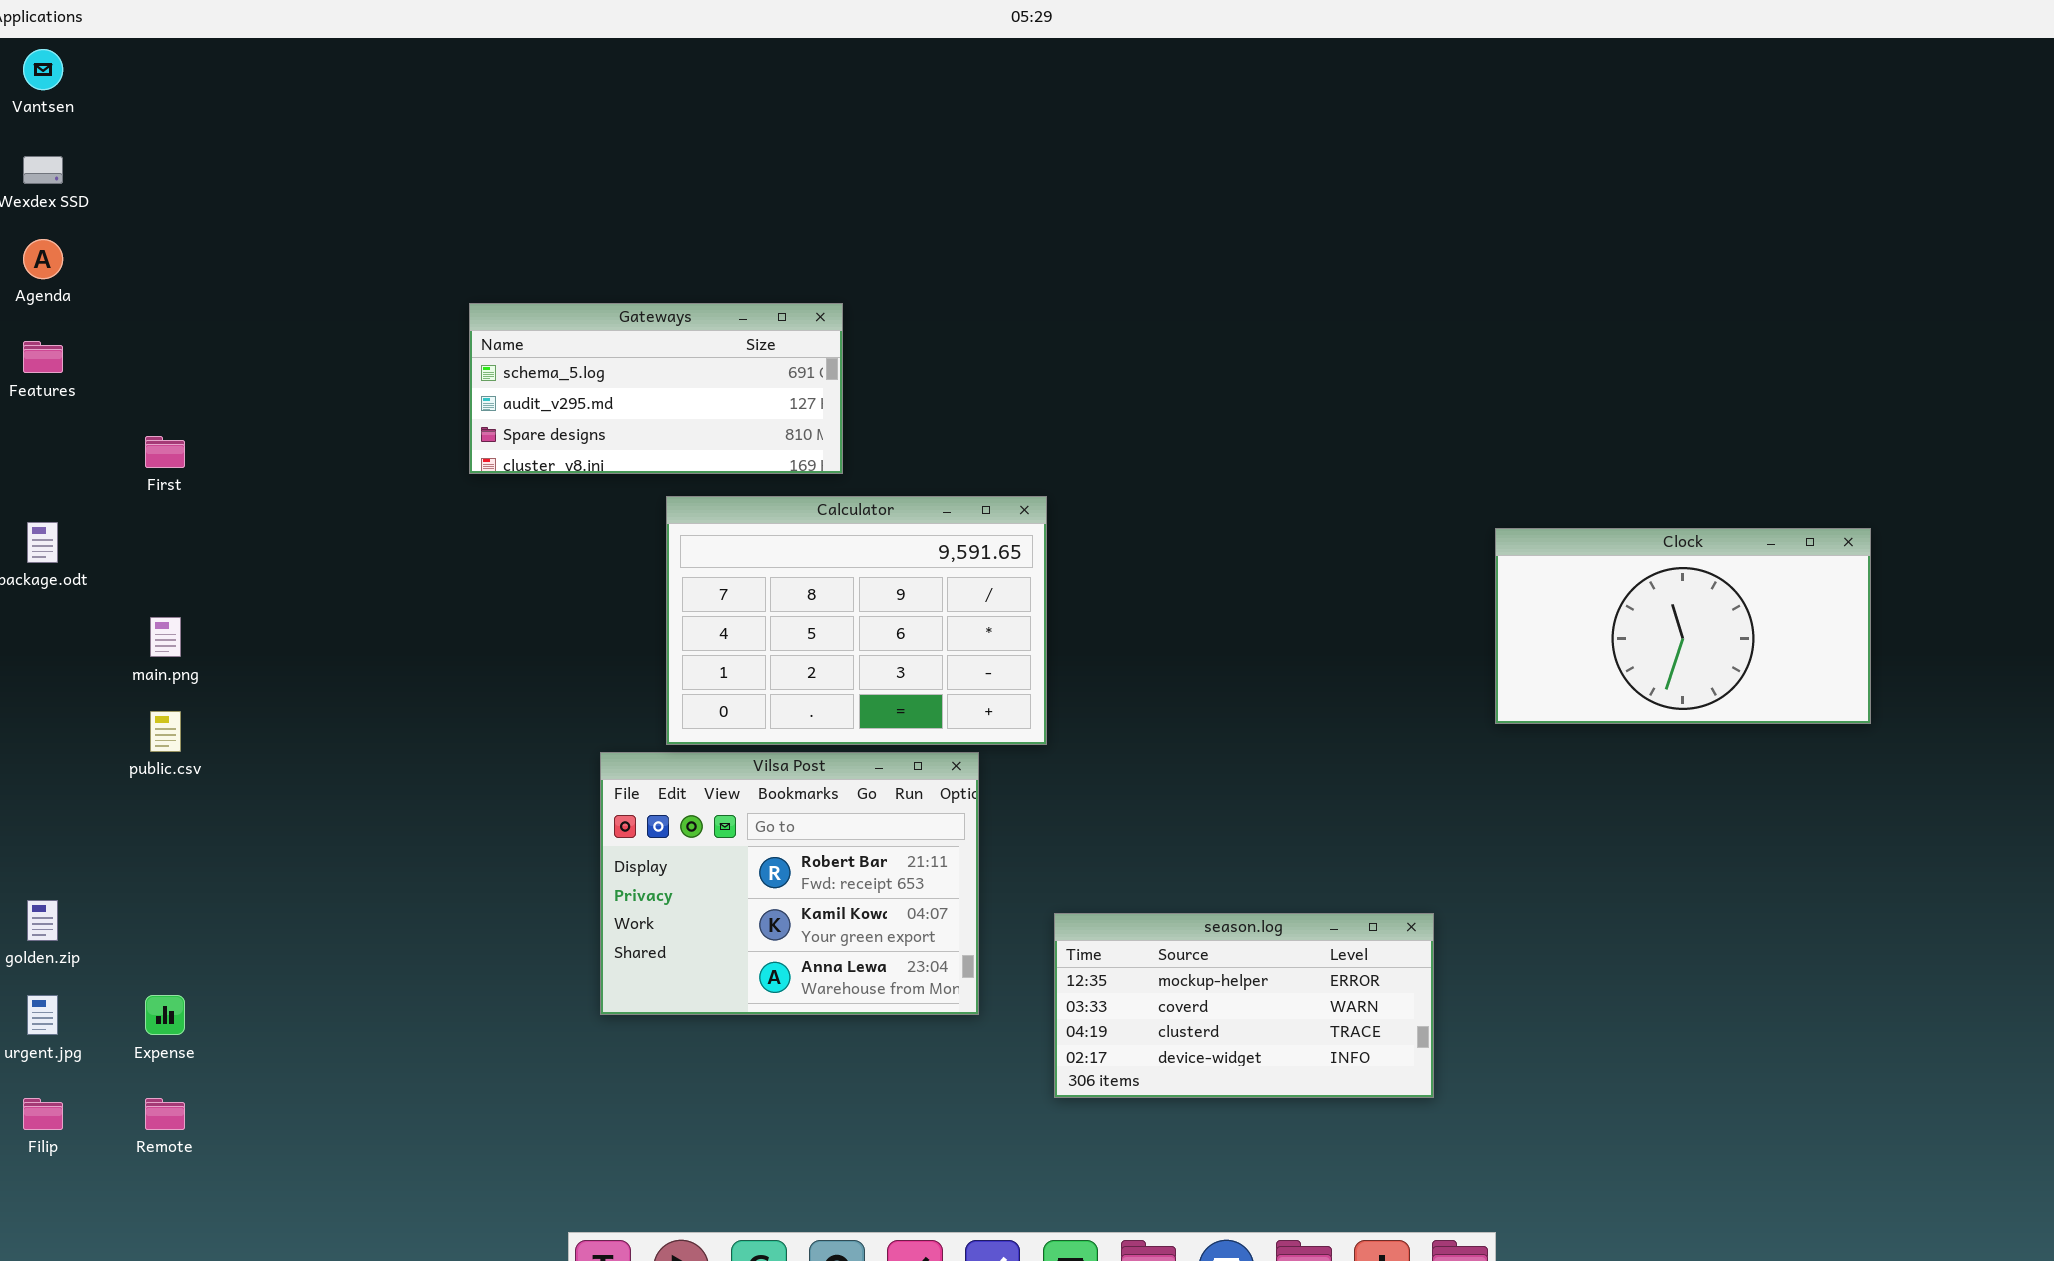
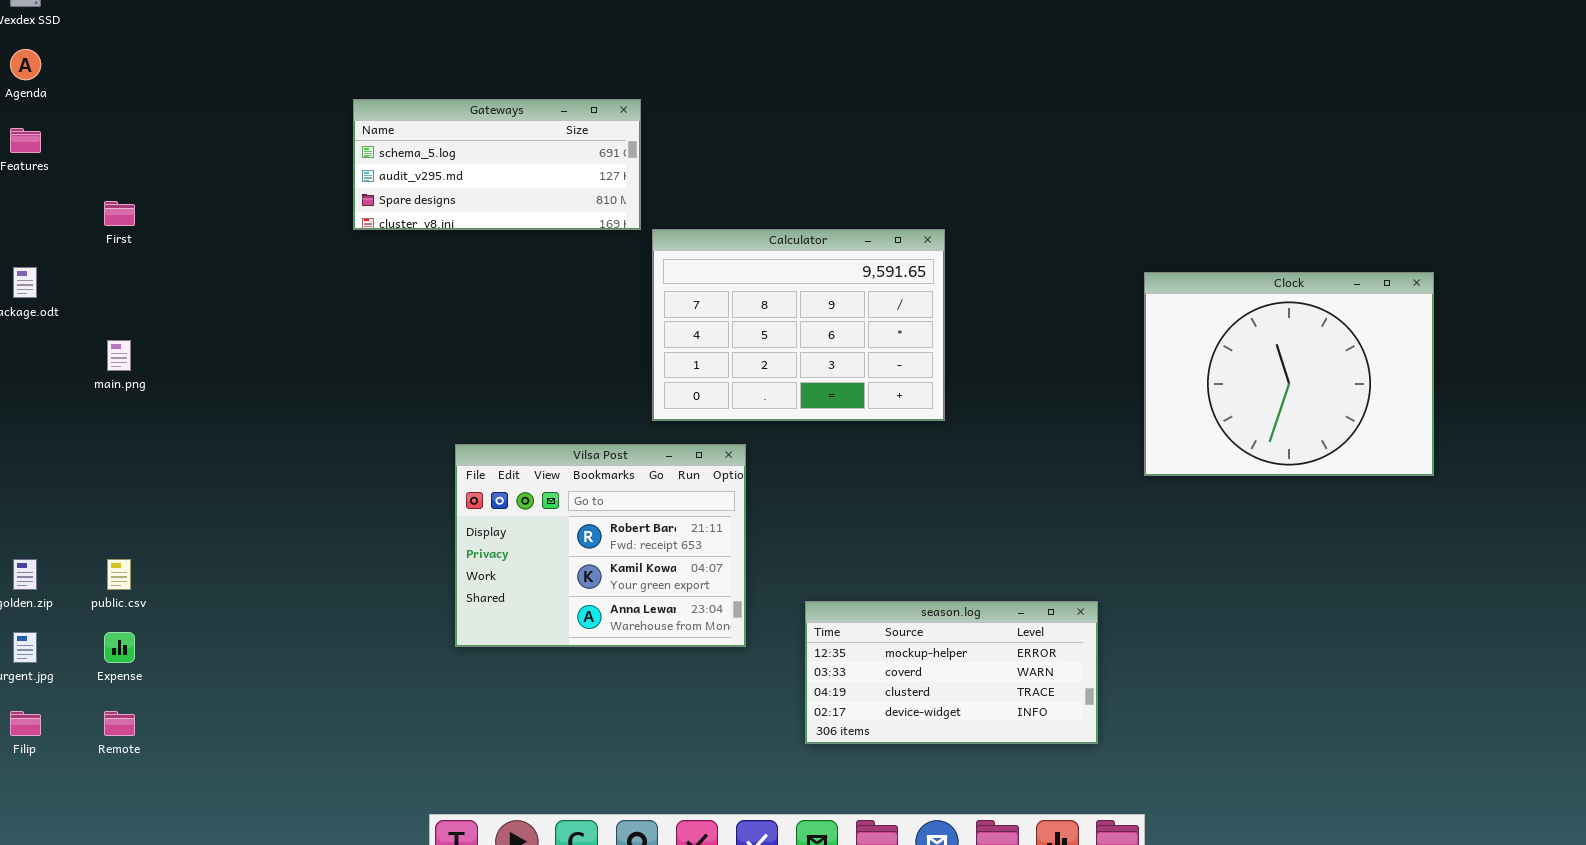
Calculator: [666,496,1047,745] -> [652,229,945,421], moved
Clock: [1495,528,1871,724] -> [1144,272,1434,476], resized
public.csv: [150,711,181,752] -> [107,559,131,590], moved
season.log: [1054,913,1434,1098] -> [805,601,1098,744], moved

